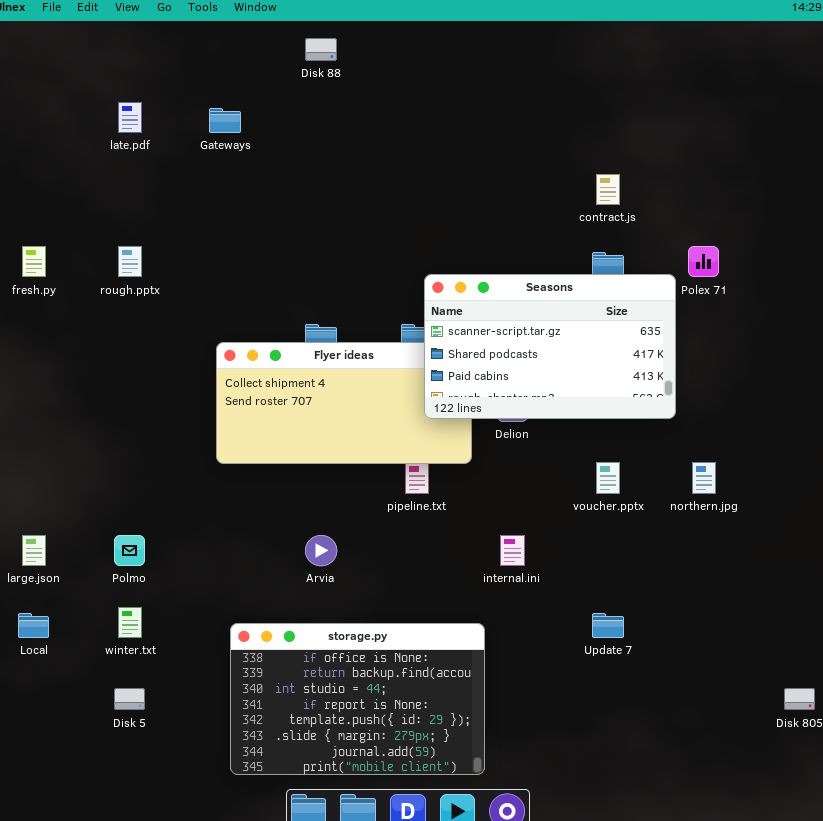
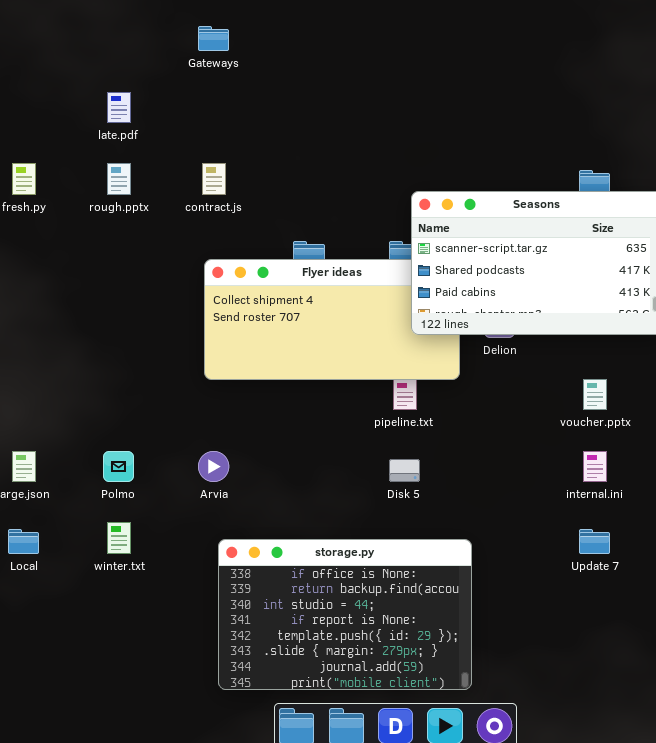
late.pdf: [118,102,142,133] -> [107,92,131,123], moved
contract.js: [596,174,620,205] -> [202,163,226,195], moved
Arvia: [305,535,337,566] -> [198,451,229,482], moved
internal.ini: [500,535,525,566] -> [583,451,607,482], moved
Disk 5: [114,688,145,710] -> [389,459,420,482], moved

